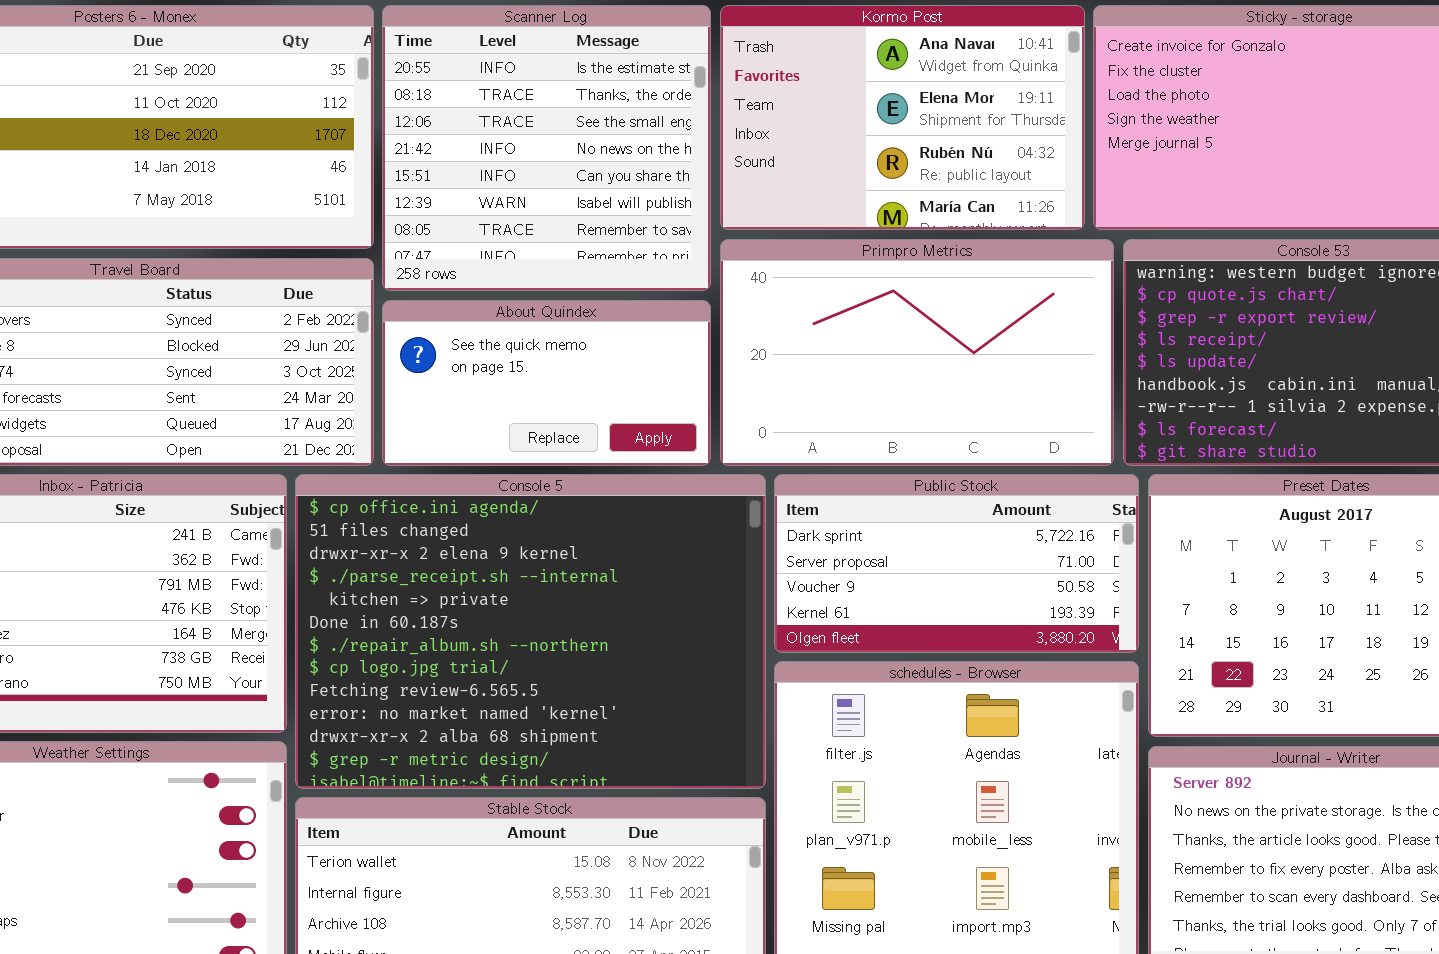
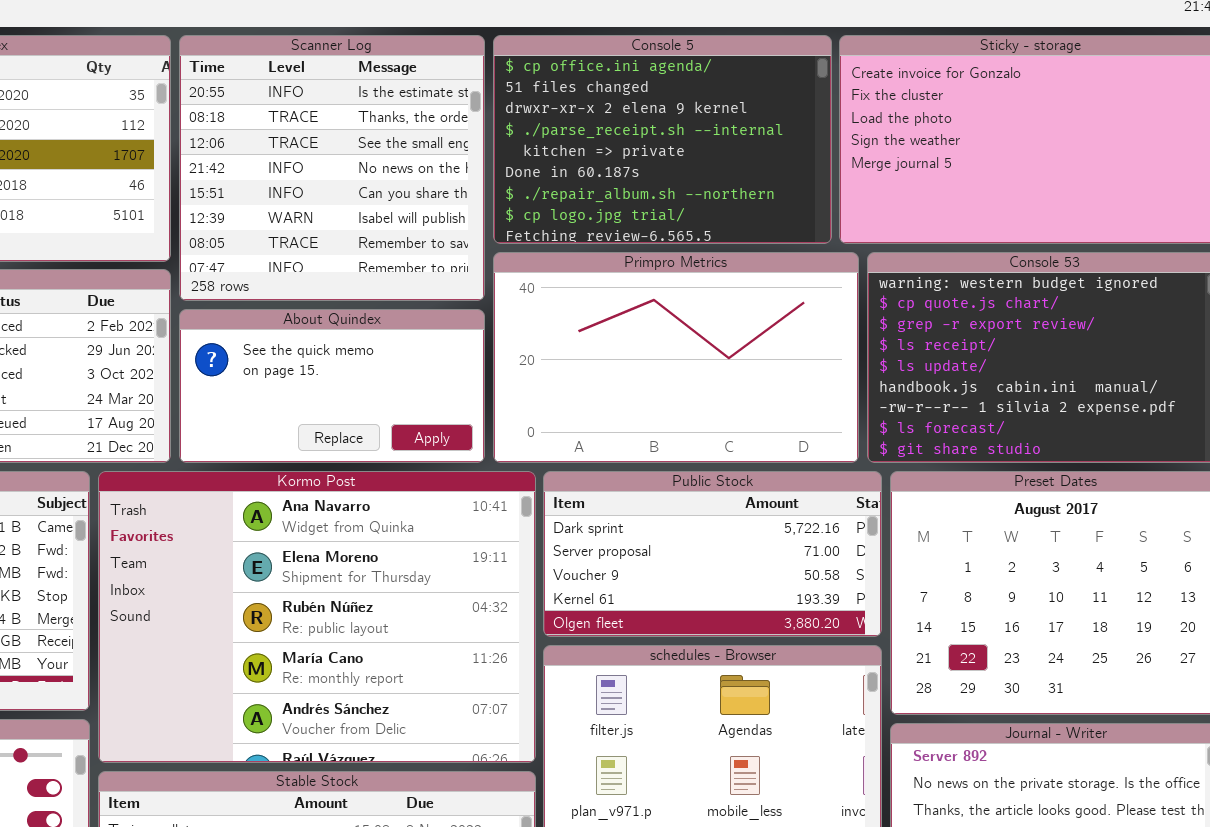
Kormo Post: [720,5,1085,230] -> [98,471,536,763], moved, resized
Console 5: [295,474,766,789] -> [493,35,832,244], moved, resized

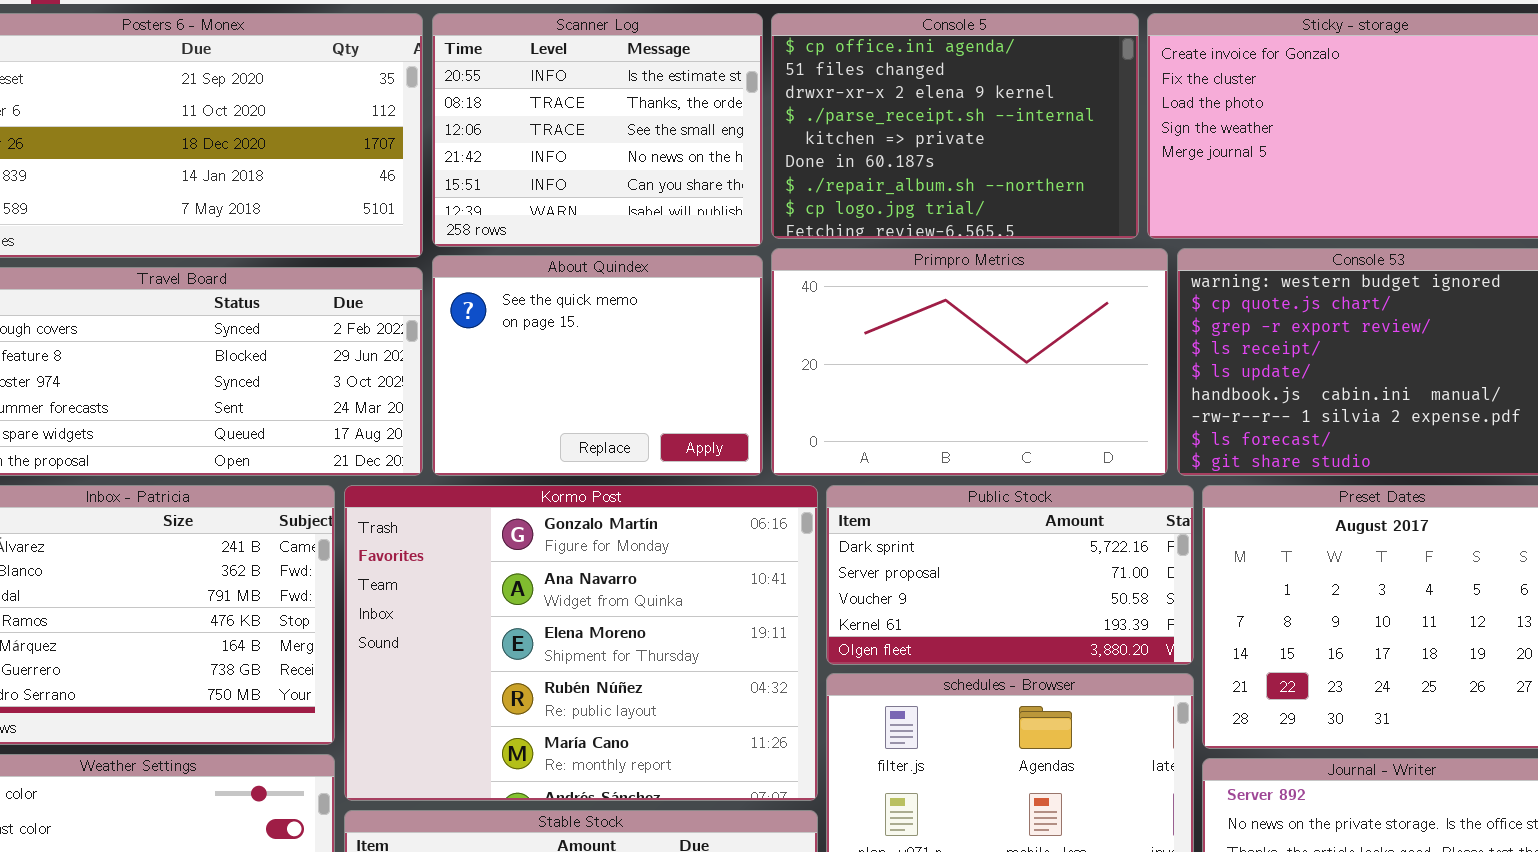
Scanner Log: [179,35,485,301] -> [432,13,763,247], resized
About Quindex: [179,309,485,463] -> [432,255,763,476], resized
Kormo Post: [98,471,536,763] -> [344,485,818,801], scrolled up 1 row

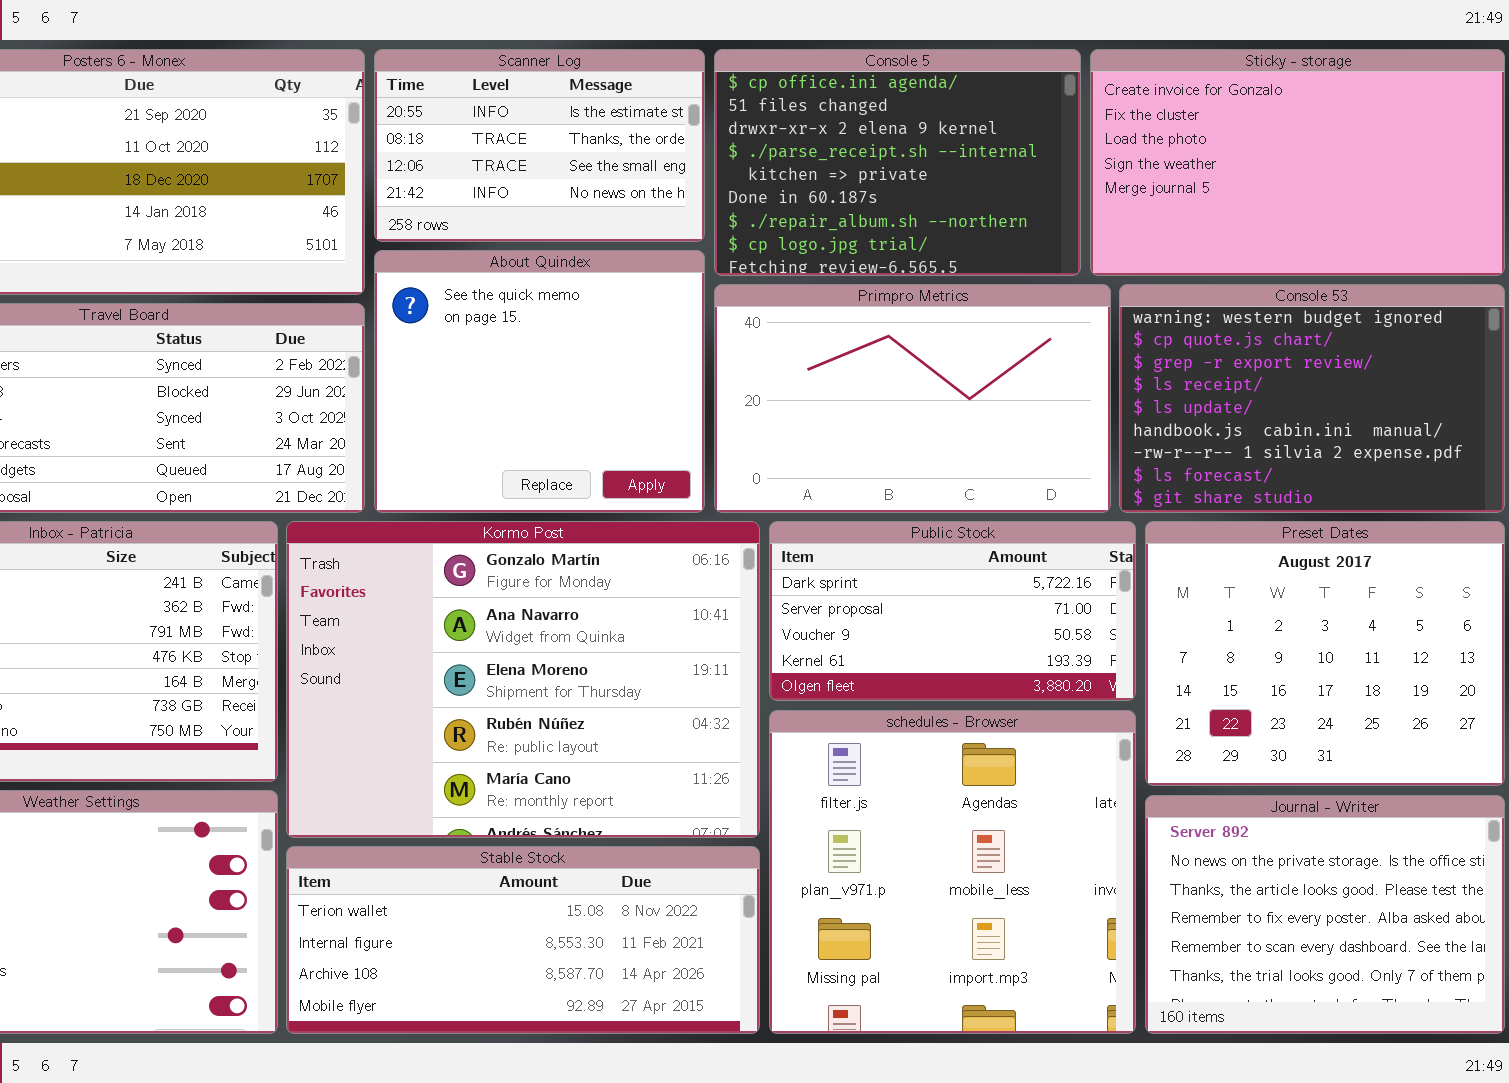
Scanner Log: [432,13,763,247] -> [374,49,705,242], resized
About Quindex: [432,255,763,476] -> [374,250,705,513], resized

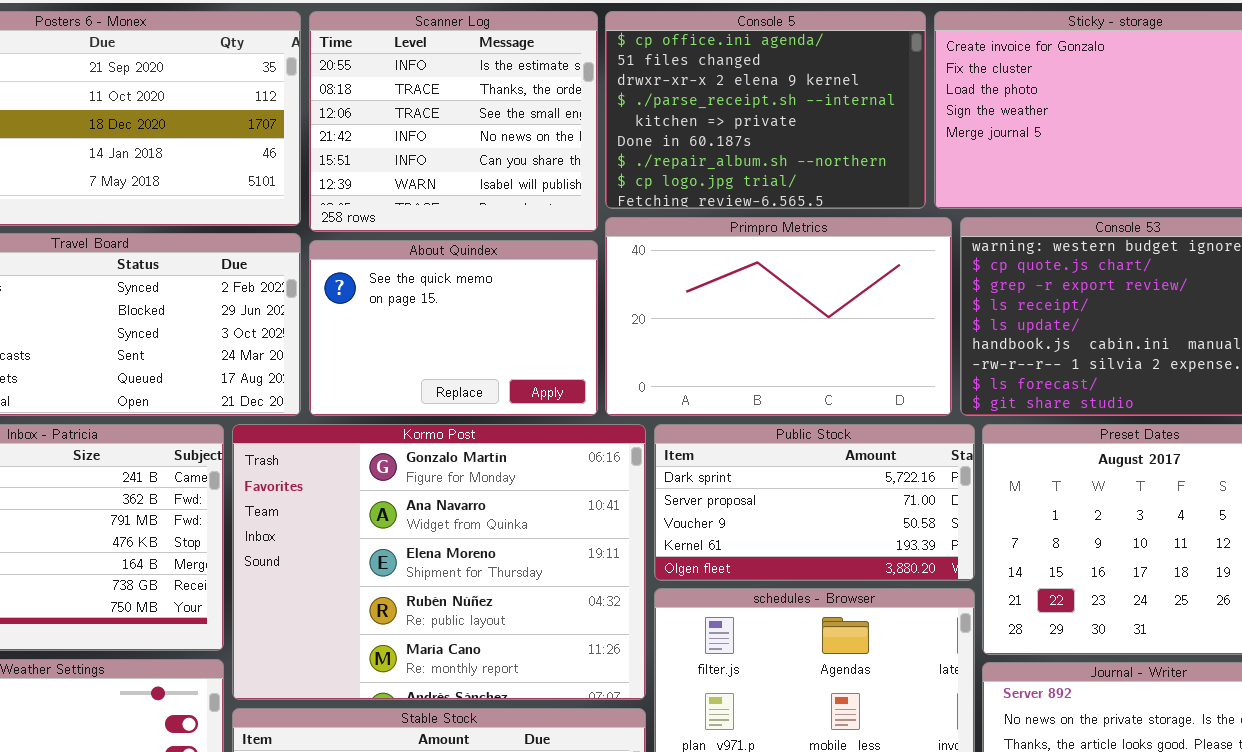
Scanner Log: [374,49,705,242] -> [309,11,598,232], resized
About Quindex: [374,250,705,513] -> [309,240,598,416], resized

